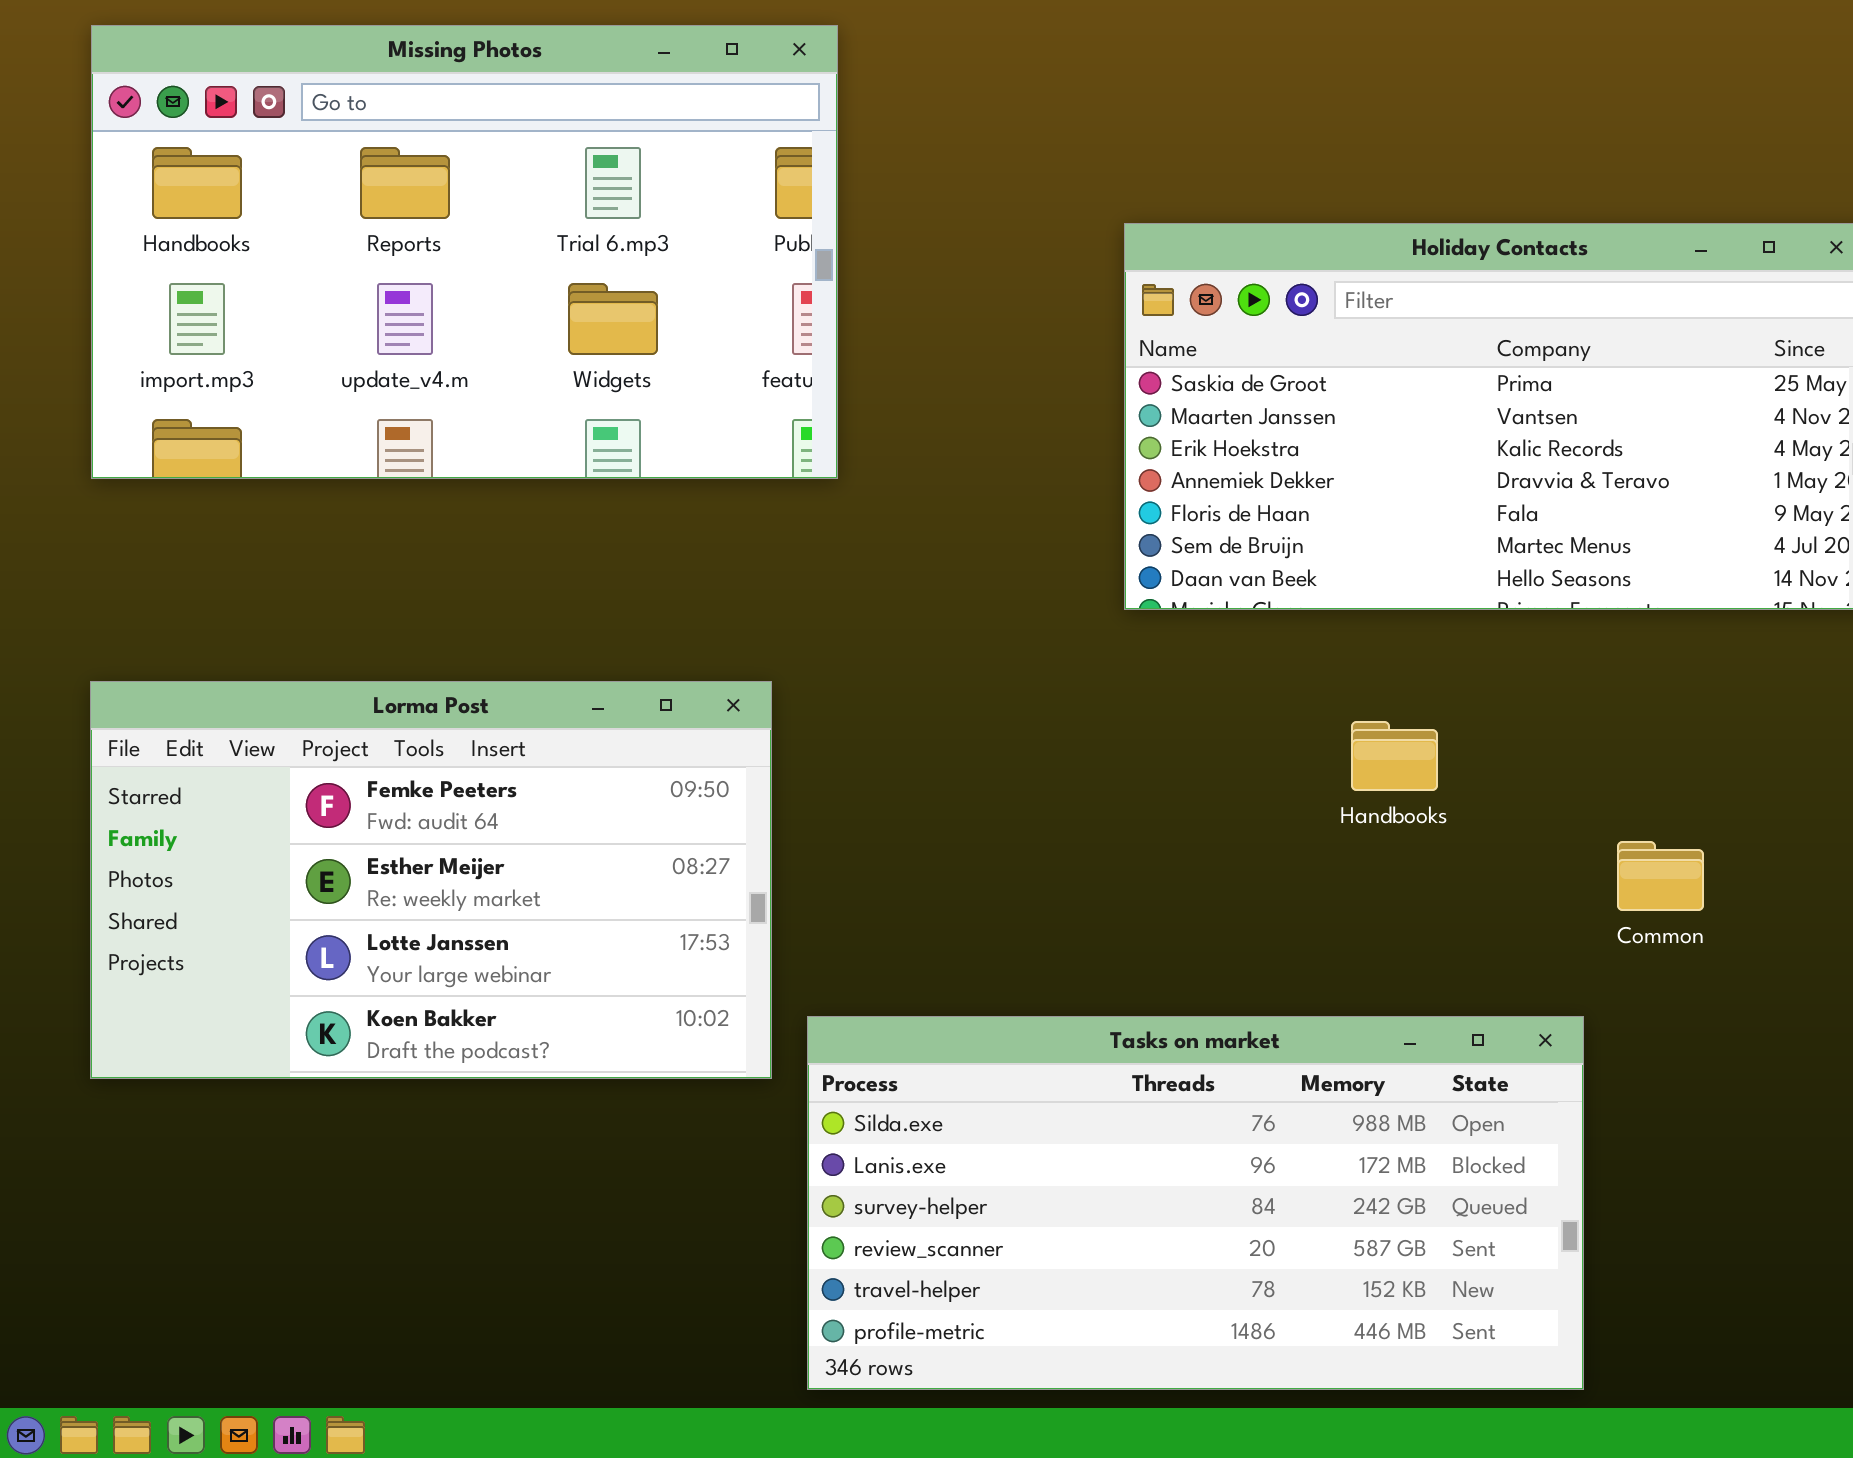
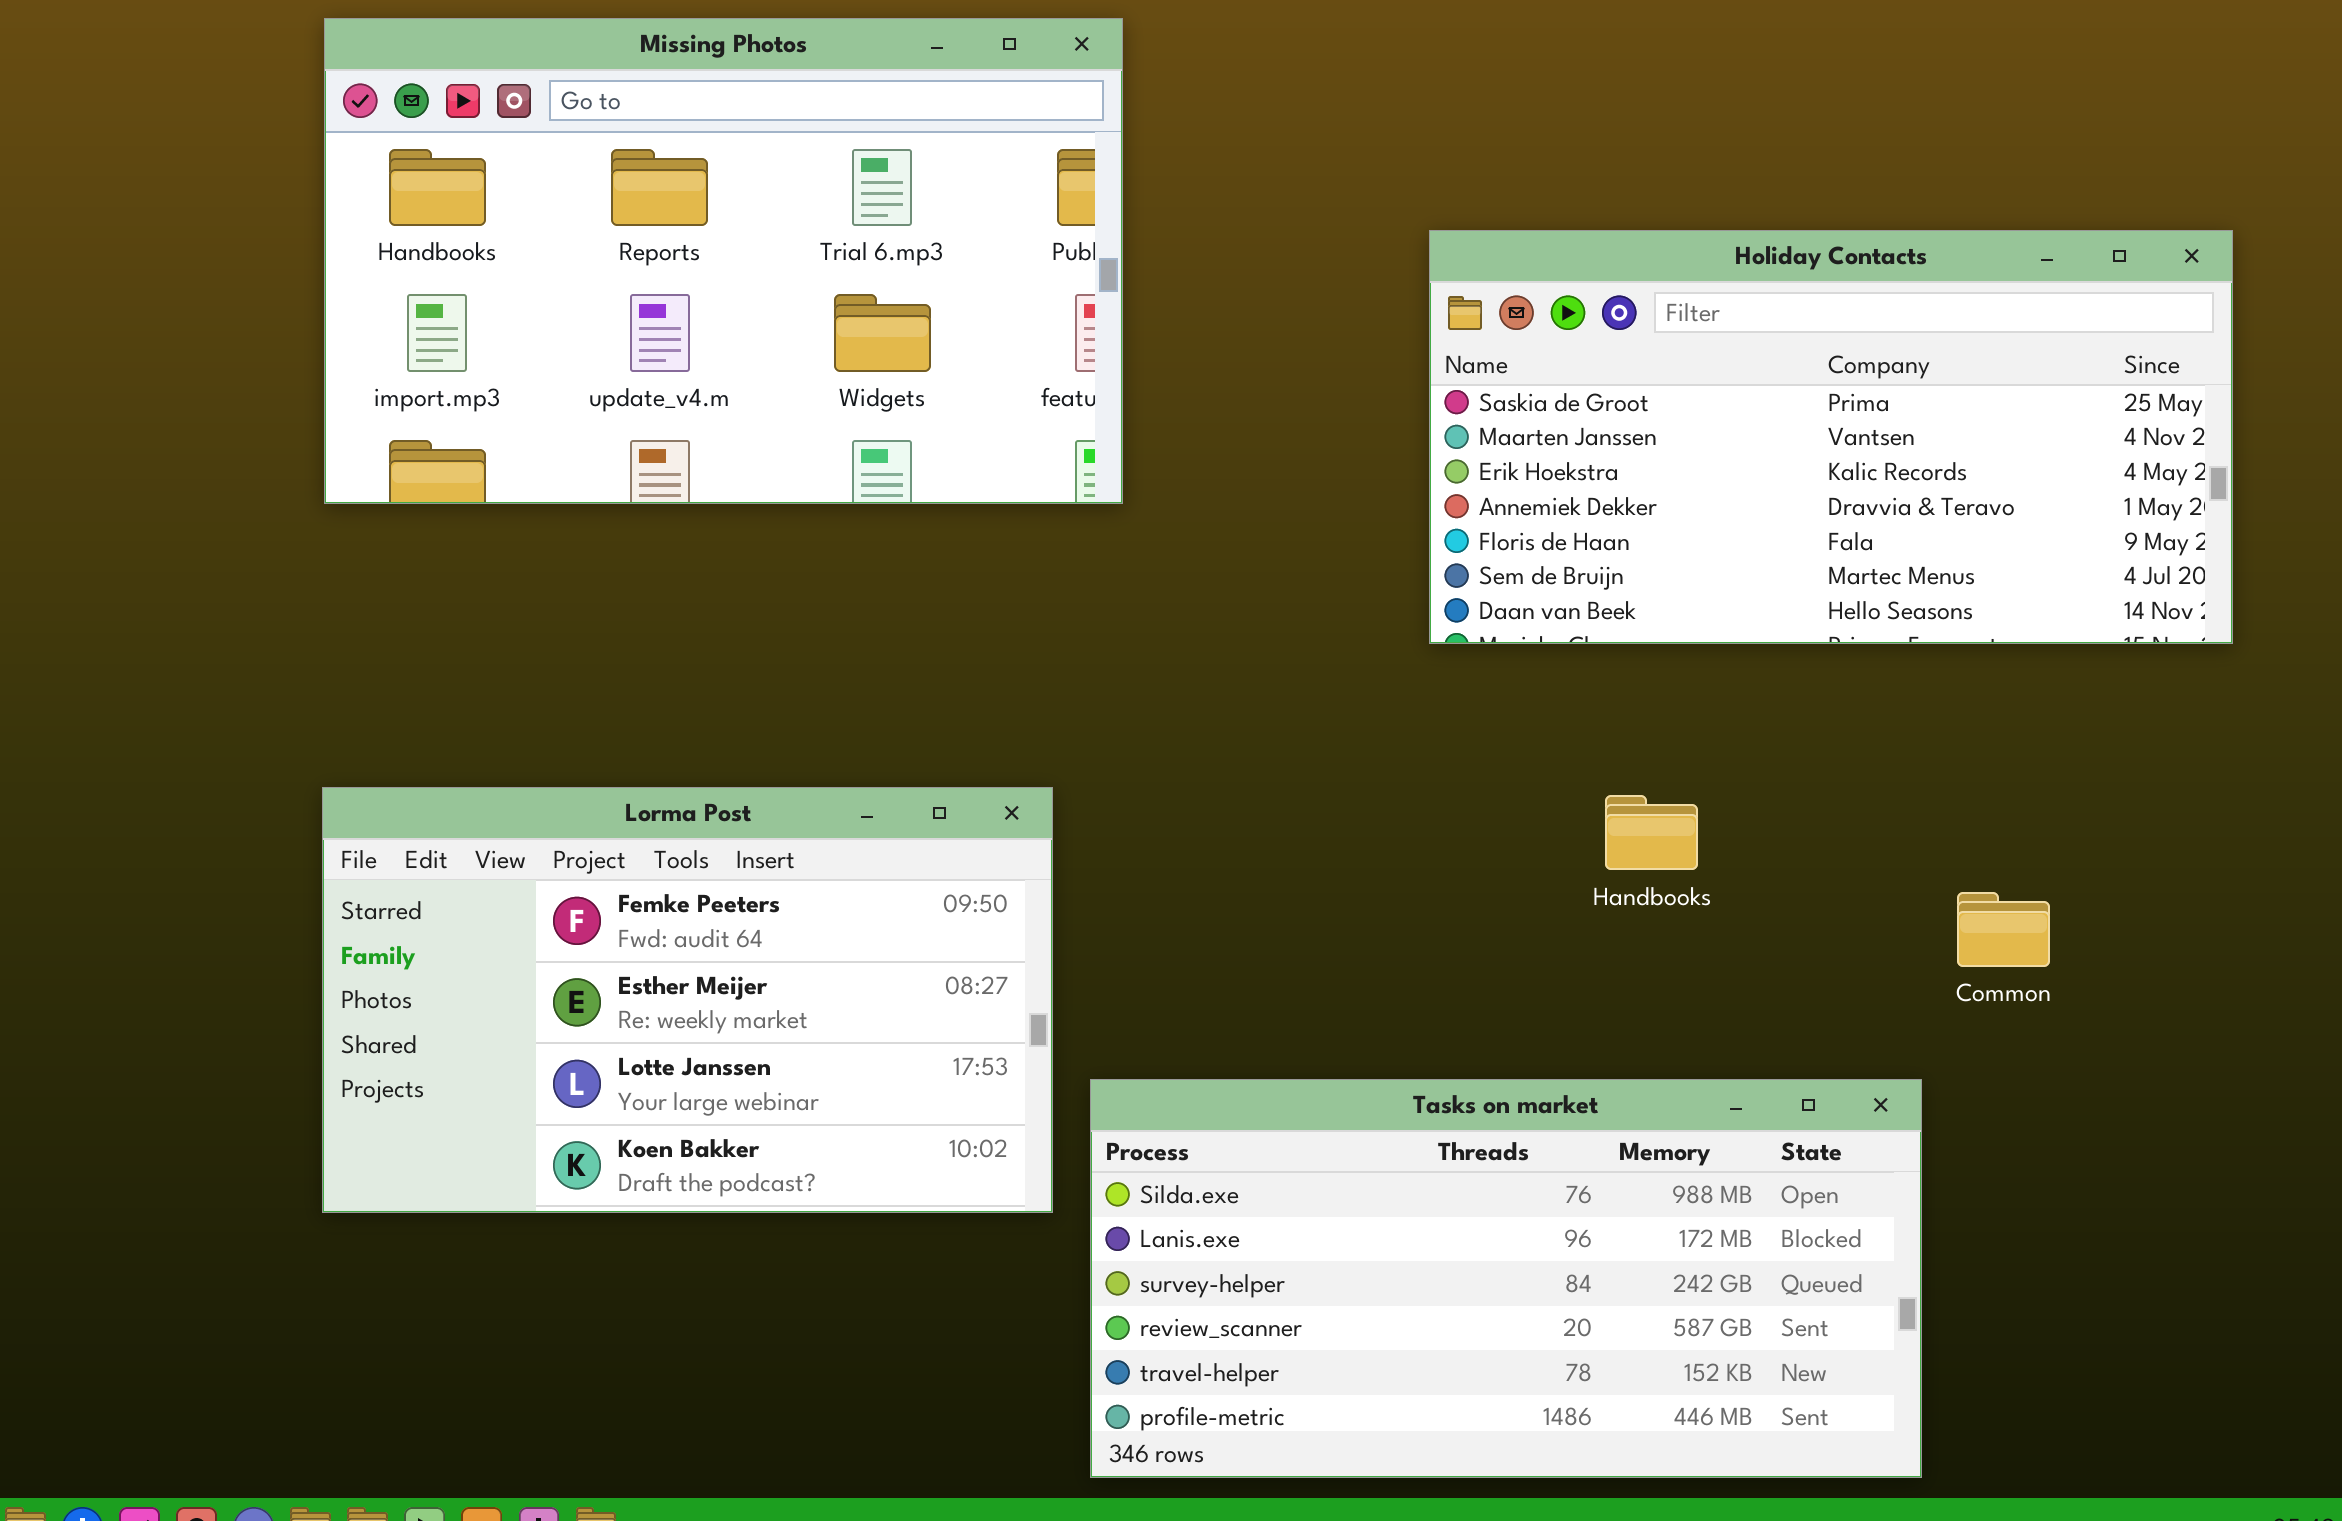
Lorma Post: [90,681,772,1079] -> [322,787,1053,1213], moved
Handbooks: [1351,721,1438,791] -> [1605,795,1698,870], moved

